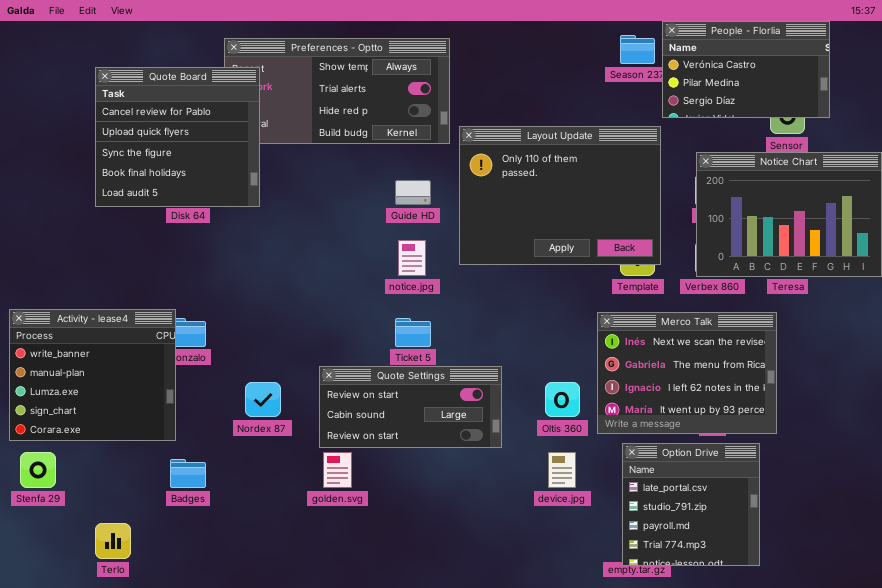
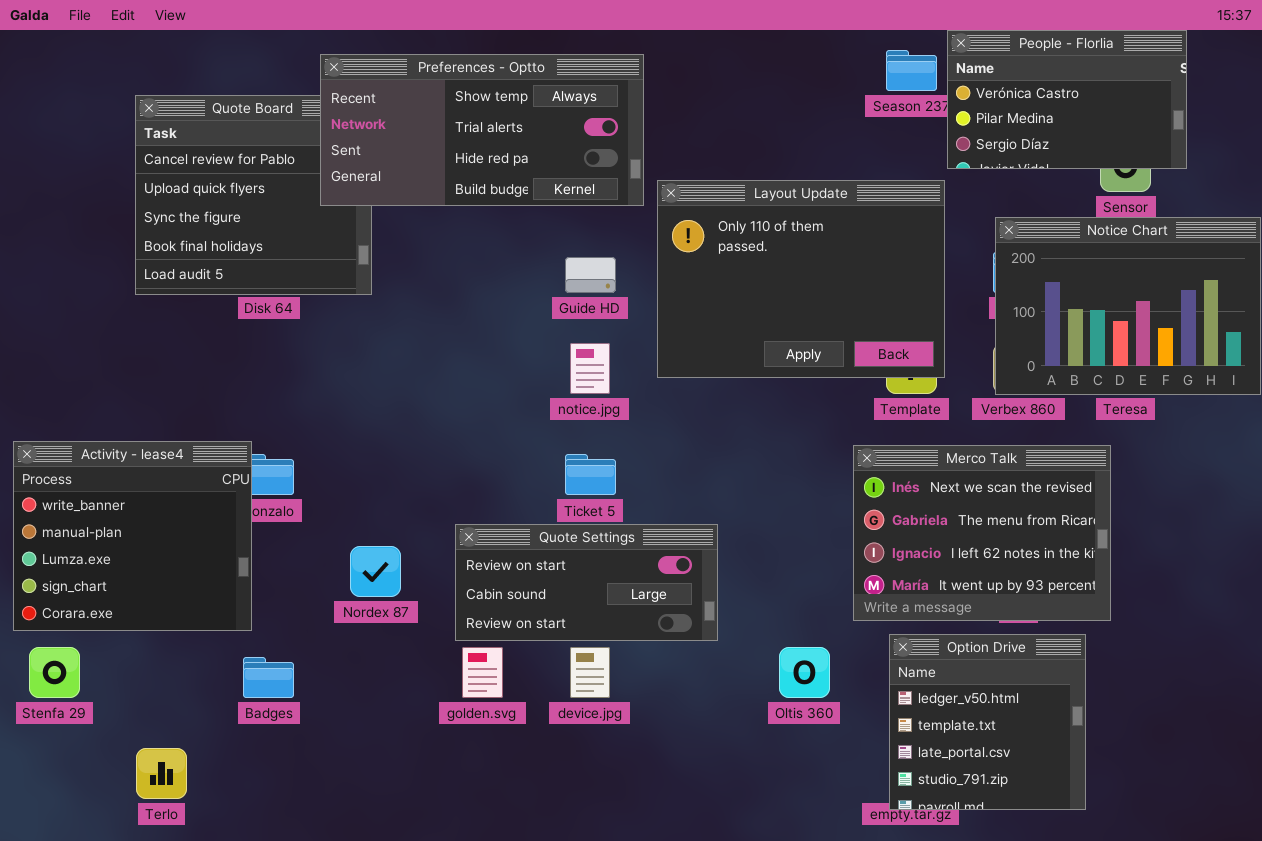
Preferences - Optto: [224,38,450,144] -> [320,54,644,206], raised
Oltis 360: [545,382,580,417] -> [779,647,830,698], moved
Option Drive: [622,443,760,566] -> [889,634,1086,810], scrolled up 2 rows
device.jpg: [548,452,576,488] -> [570,647,610,698], moved

